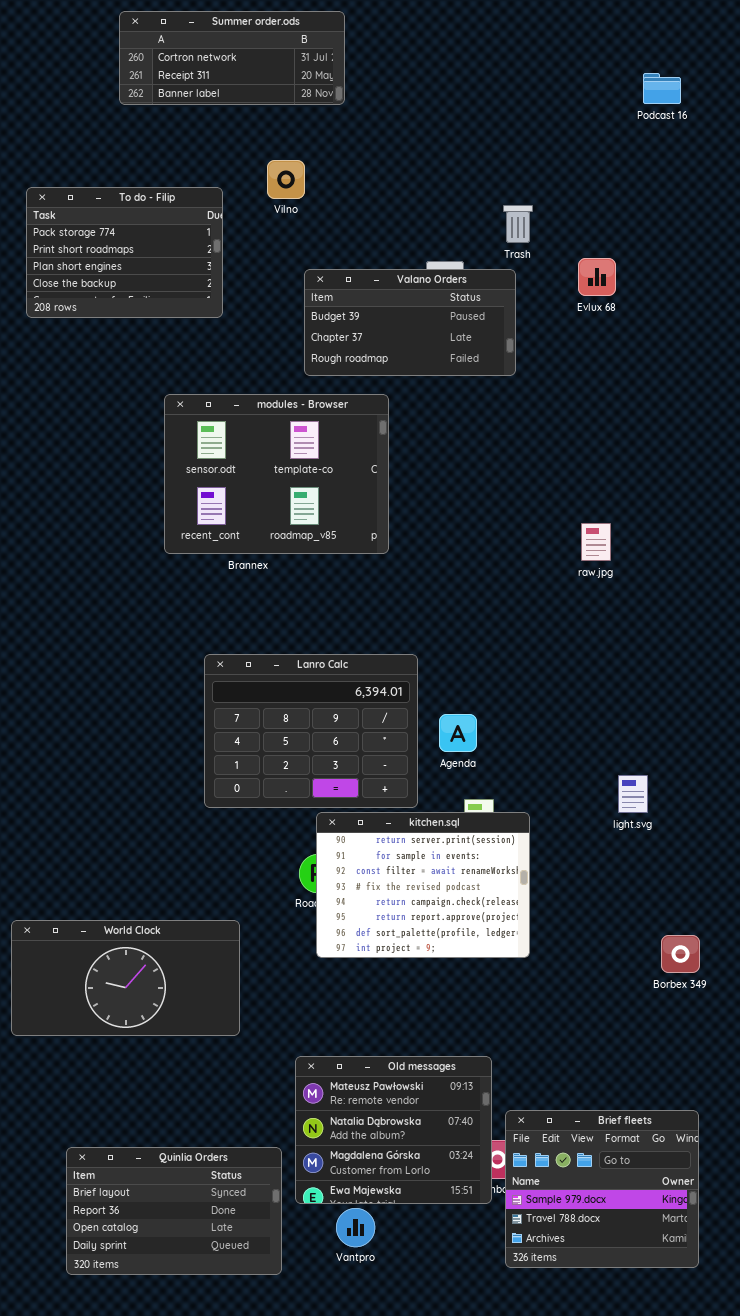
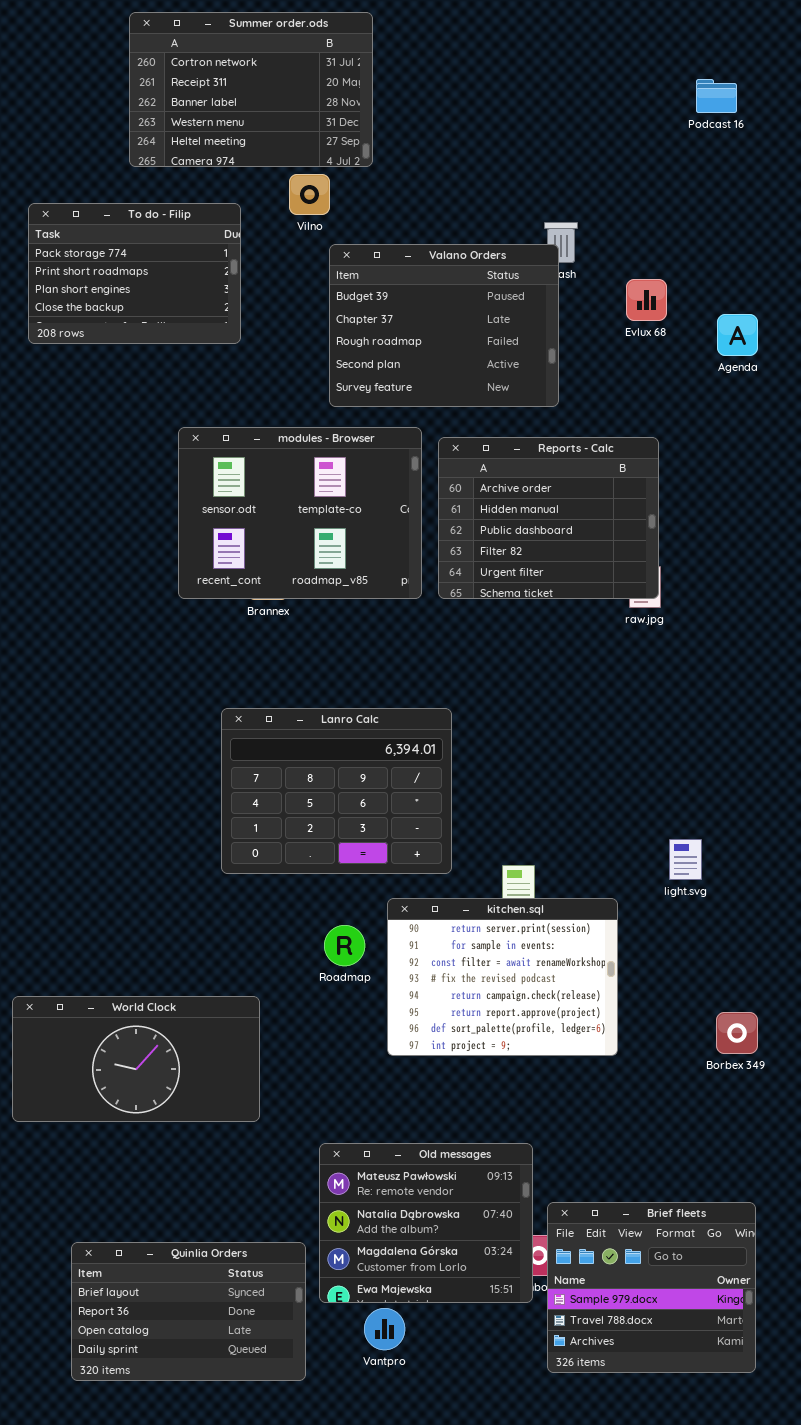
Summer order.ods: [119,11,345,105] -> [129,12,373,167], resized
Valano Orders: [304,269,516,376] -> [329,244,559,407], resized
Reports - Calc: none -> [438,437,659,599], opened
Agenda: [439,714,477,752] -> [717,314,758,356], moved
kitchen.sql: [316,812,530,958] -> [387,898,618,1056], moved

